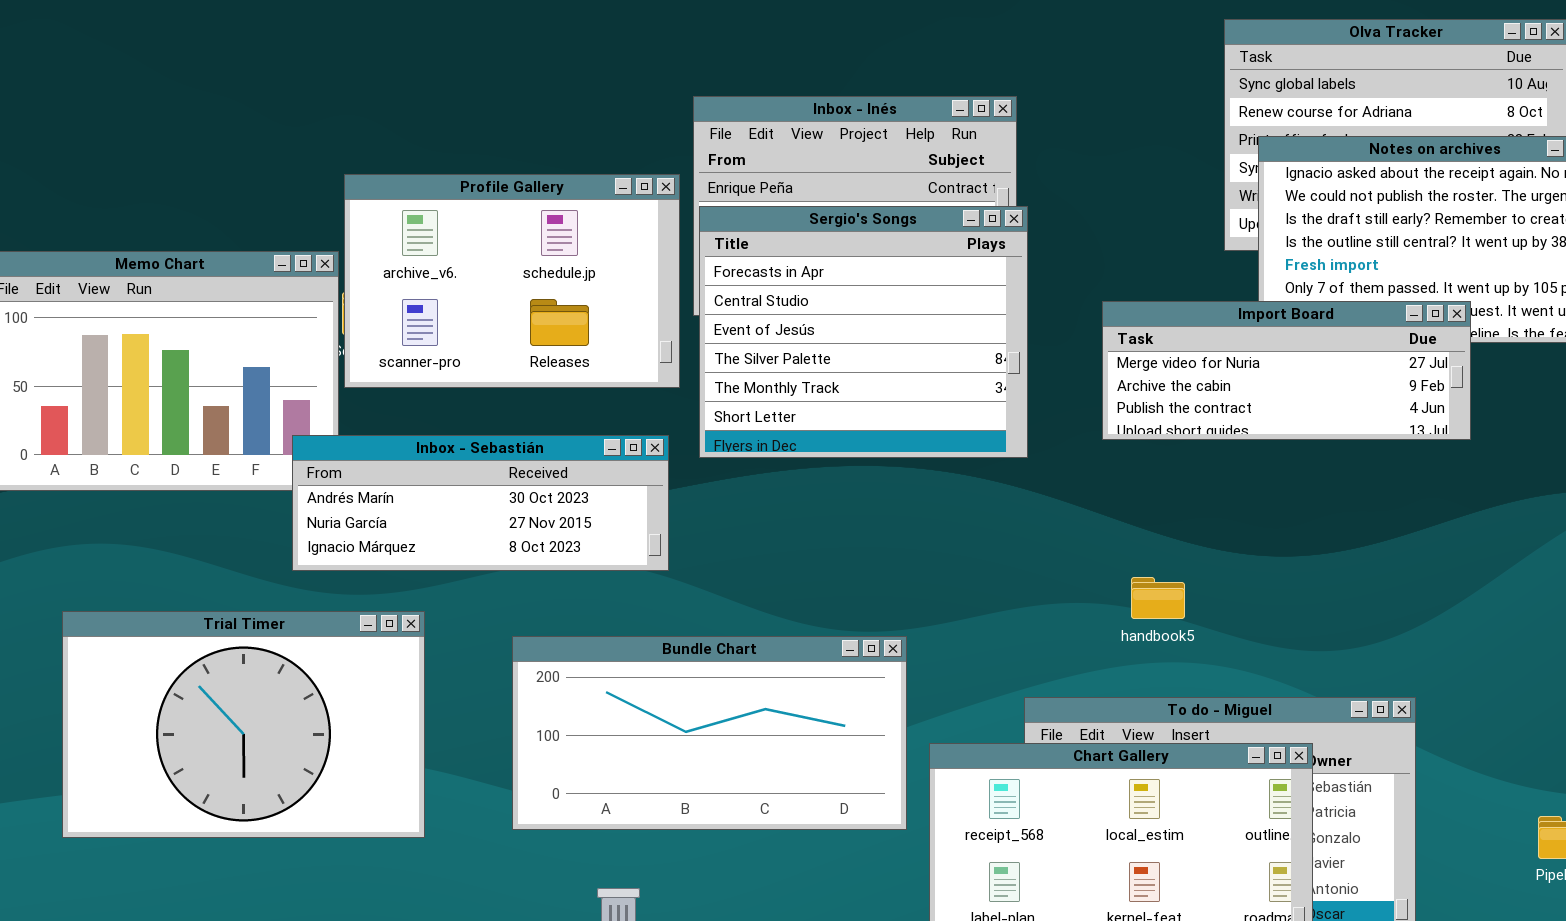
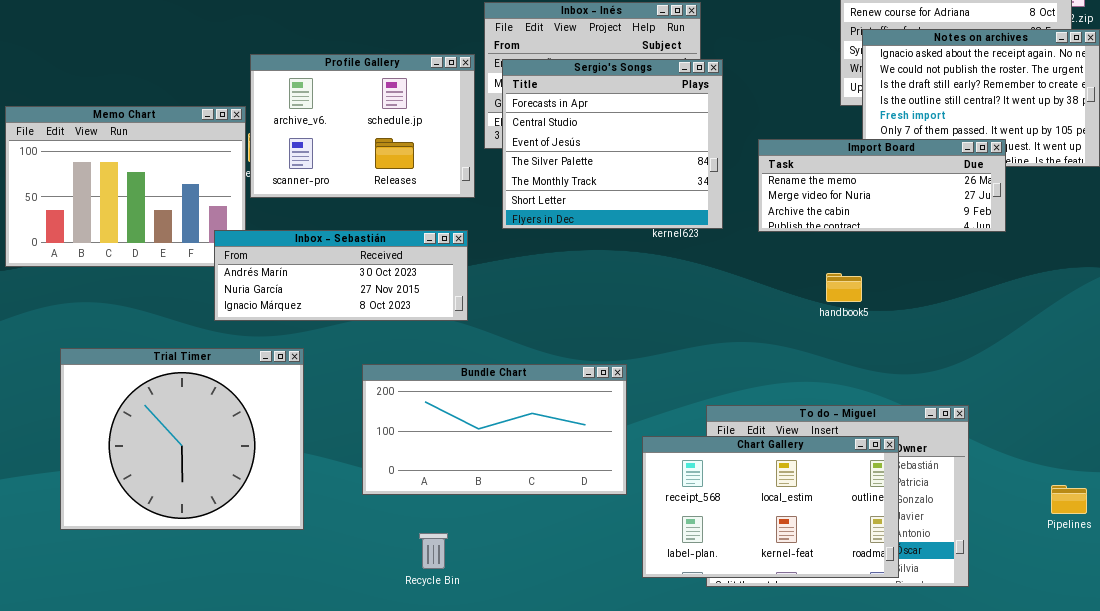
Sergio's Songs: [699,206,1028,458] -> [502,59,723,229], moved
Import Board: [1102,301,1471,440] -> [758,139,1006,232], scrolled up 1 row
handbook5: [1131,577,1185,619] -> [826,273,862,302], moved
Trial Timer: [62,611,425,838] -> [60,348,304,530], resized

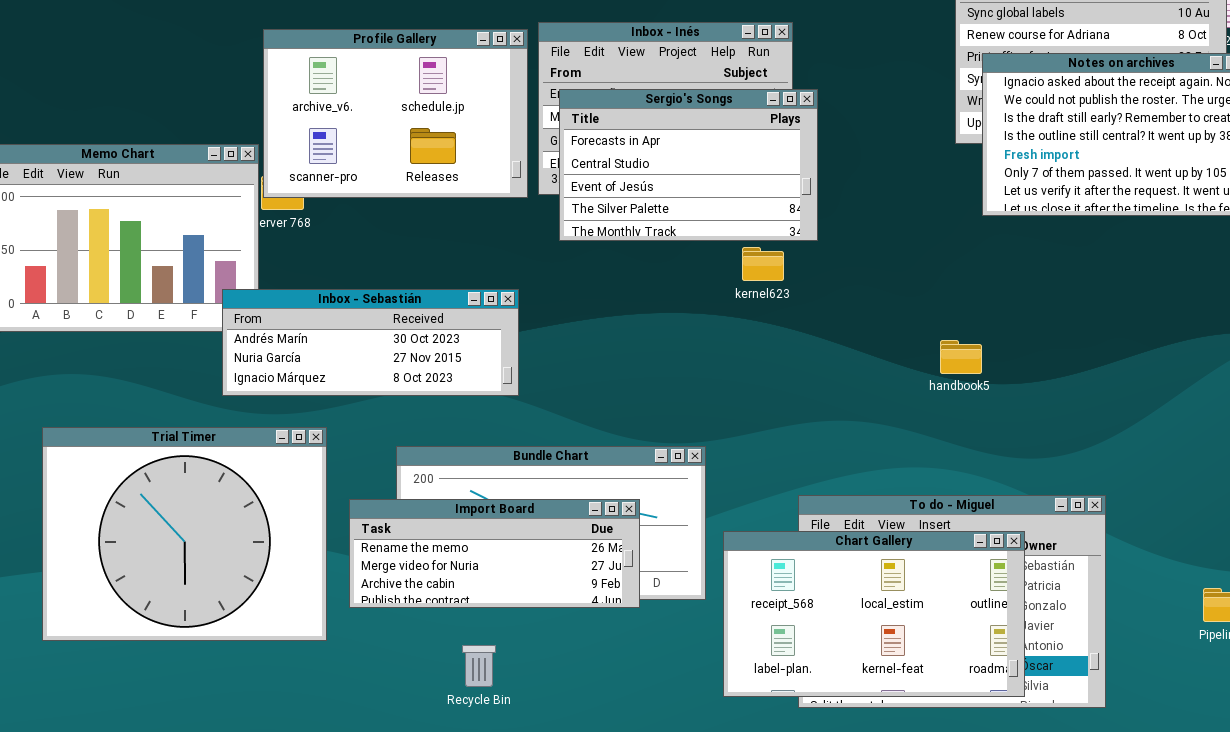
Profile Gallery: [250,54,475,198] -> [263,29,528,198], moved
Sergio's Songs: [502,59,723,229] -> [559,89,818,241], resized
Import Board: [758,139,1006,232] -> [349,499,640,608], moved

